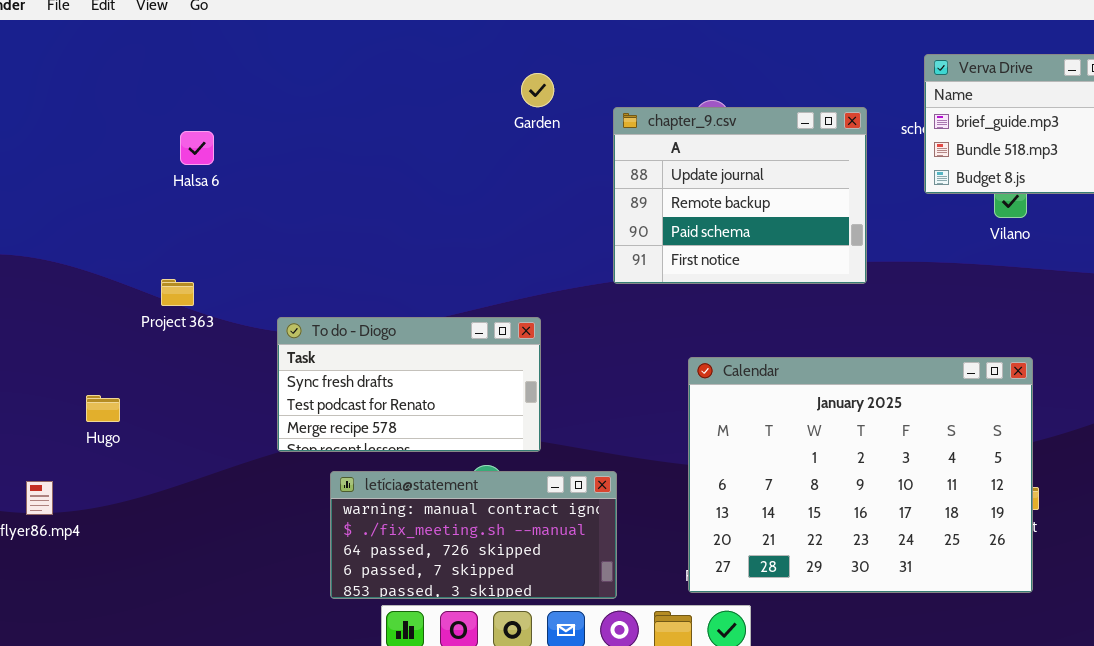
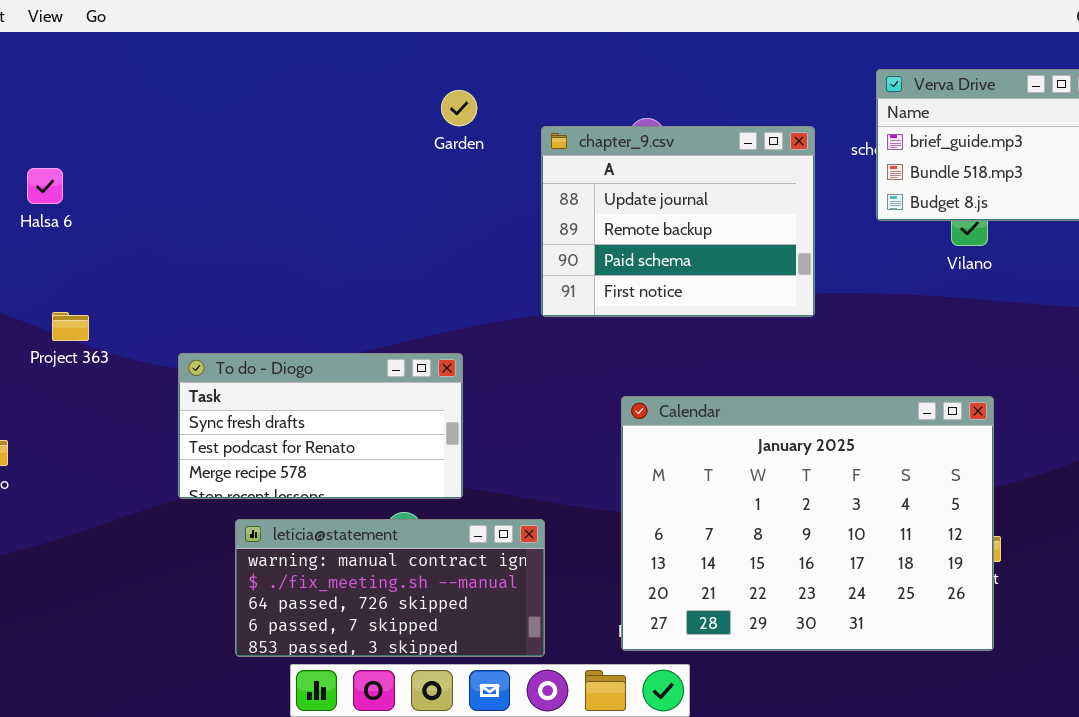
Halsa 6: [180,131,214,165] -> [27,168,63,204], moved

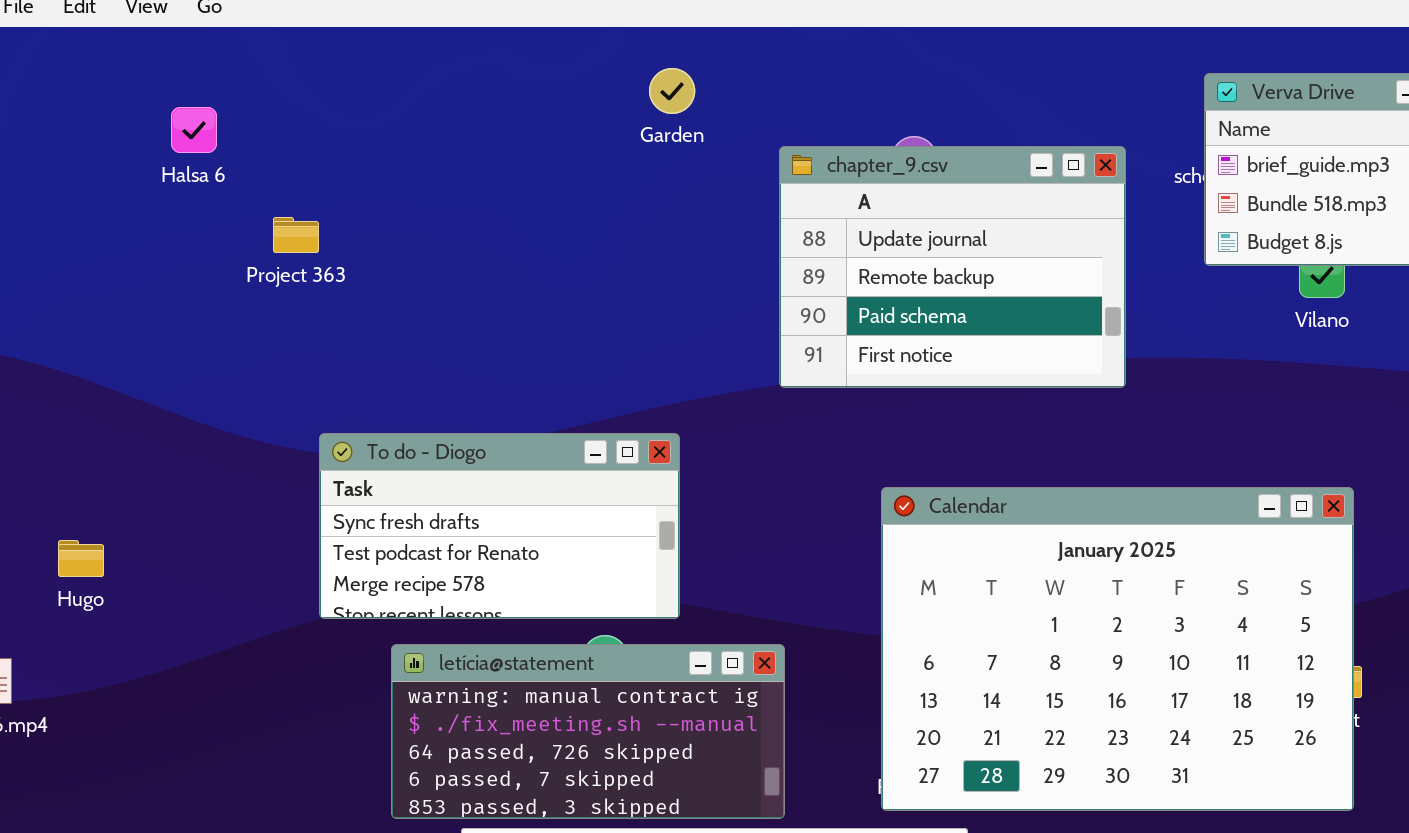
Garden: [441,90,477,126] -> [649,68,695,114], moved
Halsa 6: [27,168,63,204] -> [171,107,217,153], moved
Project 363: [52,312,89,341] -> [273,217,319,253], moved

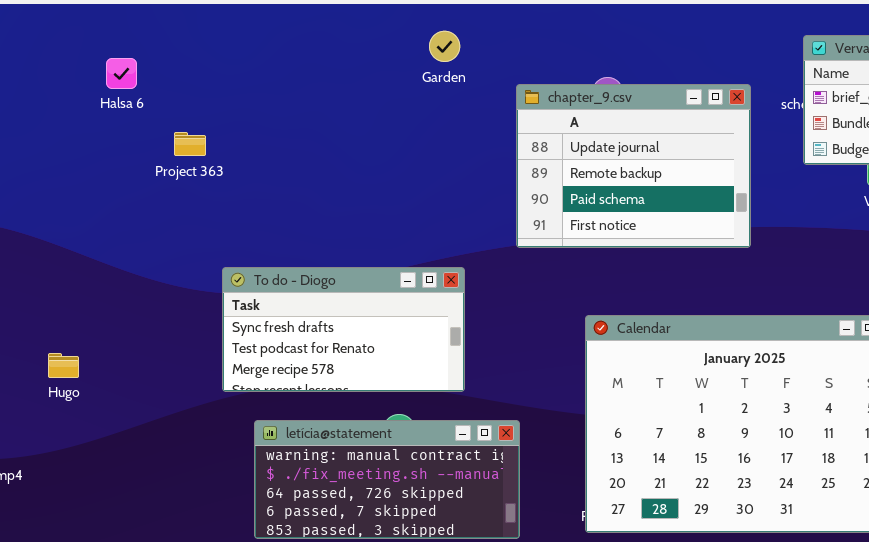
To do - Diogo: [319,433,680,619] -> [222,267,465,392], moved
Hugo: [58,540,104,577] -> [48,353,79,378], moved

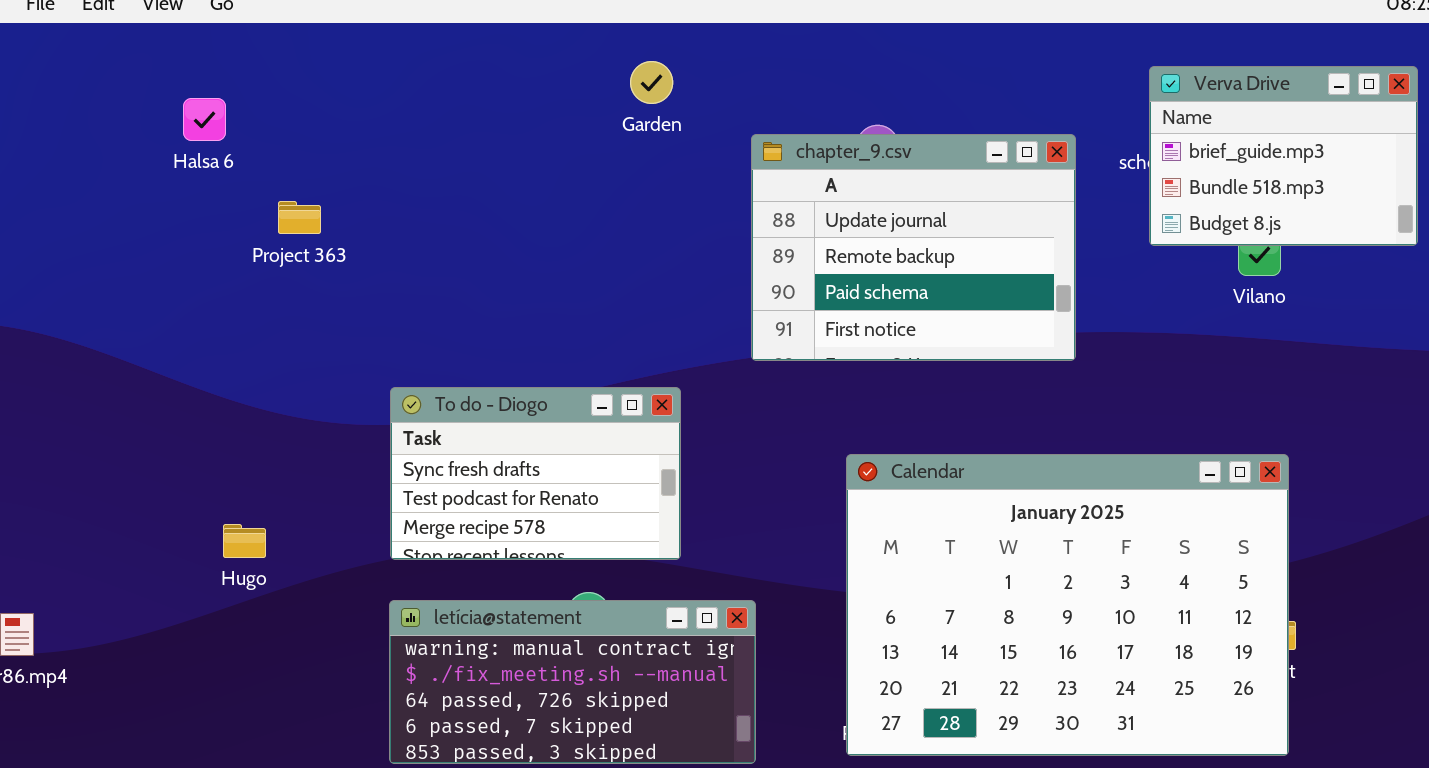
To do - Diogo: [222,267,465,392] -> [390,387,681,560], resized
Hugo: [48,353,79,378] -> [223,524,266,558], moved

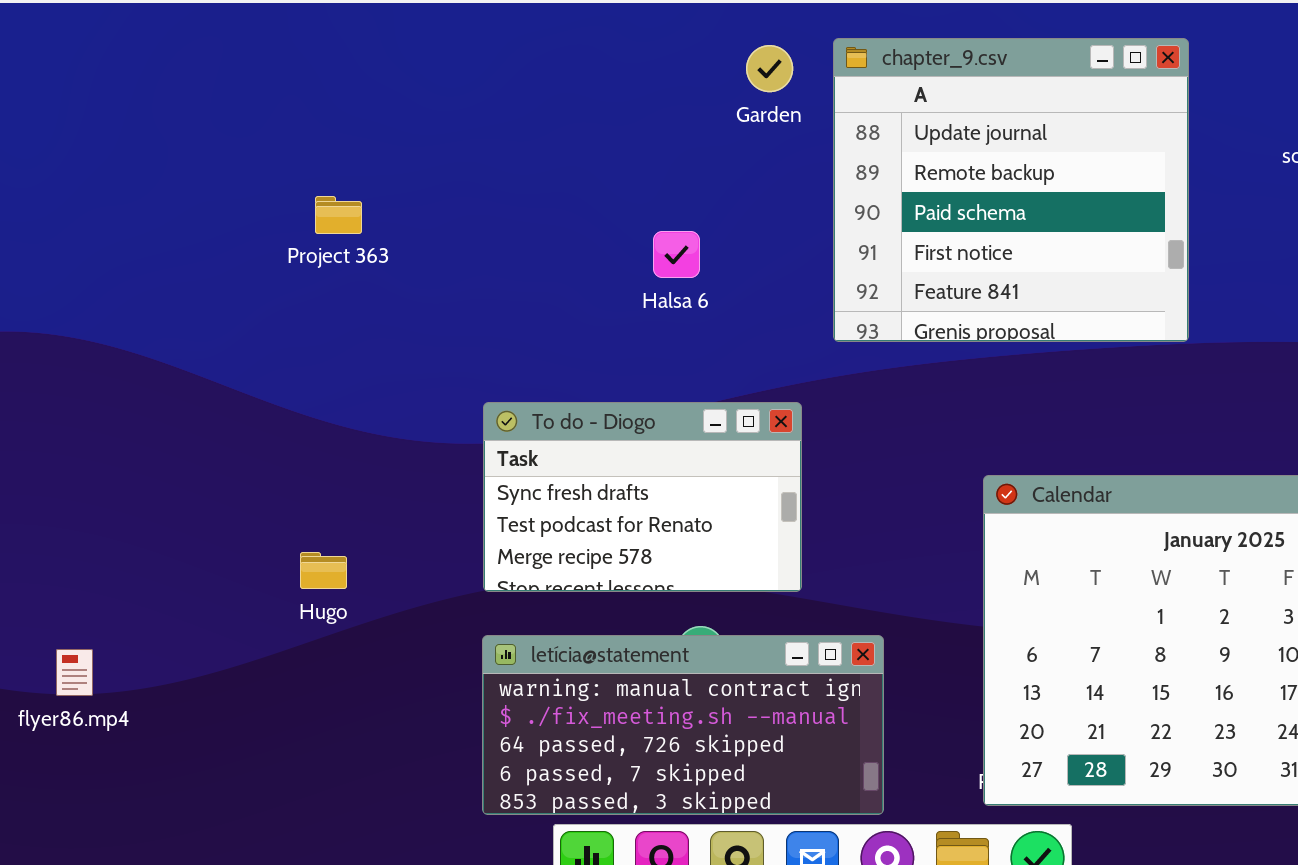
Halsa 6: [183,98,226,141] -> [653,231,700,278], moved
chapter_9.csv: [751,134,1076,361] -> [833,38,1189,342], moved, resized
Project 363: [278,201,321,234] -> [315,196,362,234], moved

